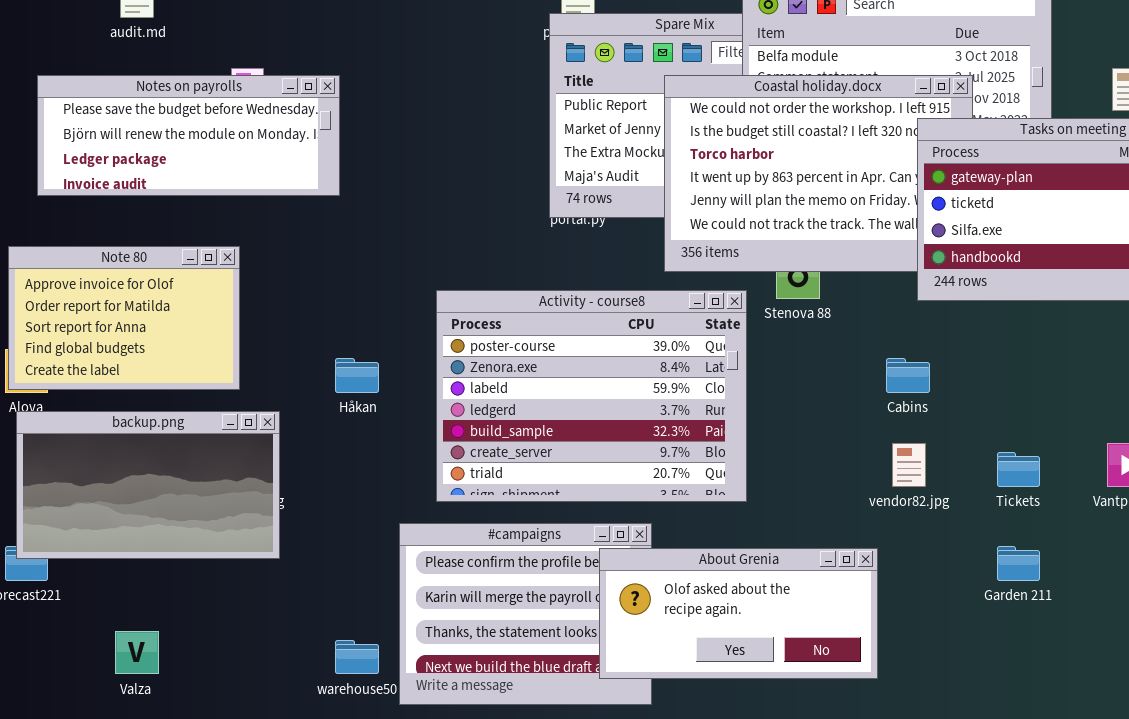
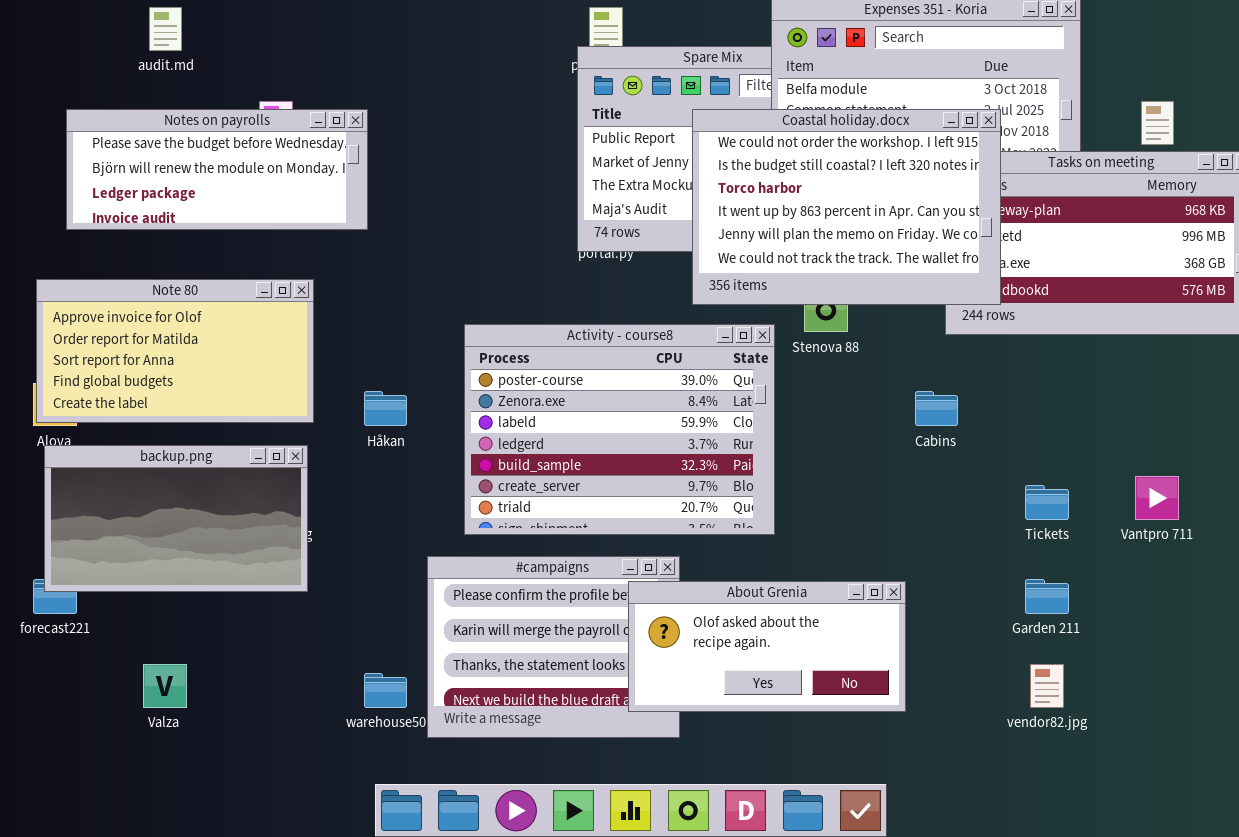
Coastal holiday.docx: [664,75,973,272] -> [692,109,1001,305], raised
Note 80: [8,246,240,390] -> [36,279,314,423], resized
vendor82.jpg: [892,443,926,487] -> [1030,664,1064,708], moved

